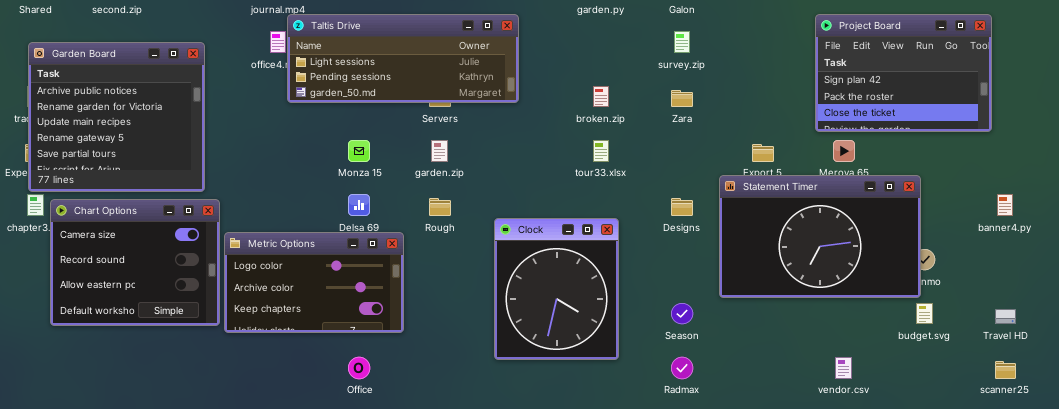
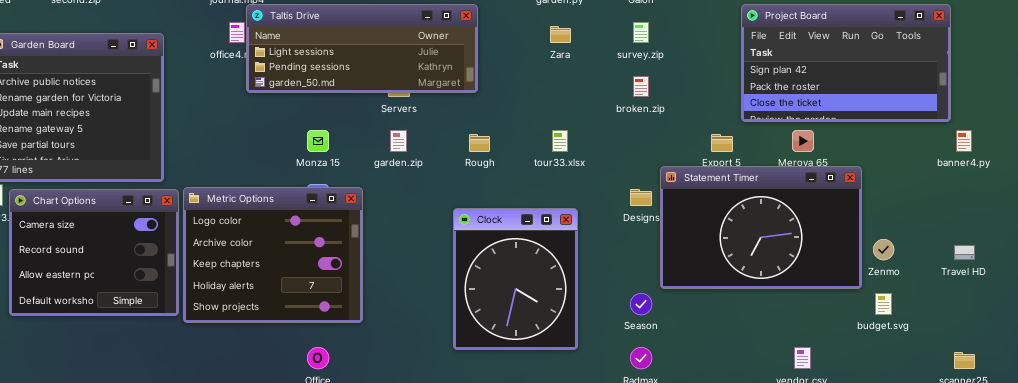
Project Board: [815,14,992,132] -> [741,4,951,122], resized
broken.zip: [593,86,609,107] -> [633,76,649,97], moved
Zara: [671,90,693,107] -> [550,26,571,43], moved
Statement Timer: [719,175,921,298] -> [660,166,862,289], moved
banner4.py: [997,194,1013,216] -> [956,130,972,152], moved
Rough: [429,198,451,216] -> [469,134,490,152], moved
Metric Options: [224,232,404,333] -> [183,187,363,323], resized
Travel HD: [995,309,1016,324] -> [954,245,975,260], moved

